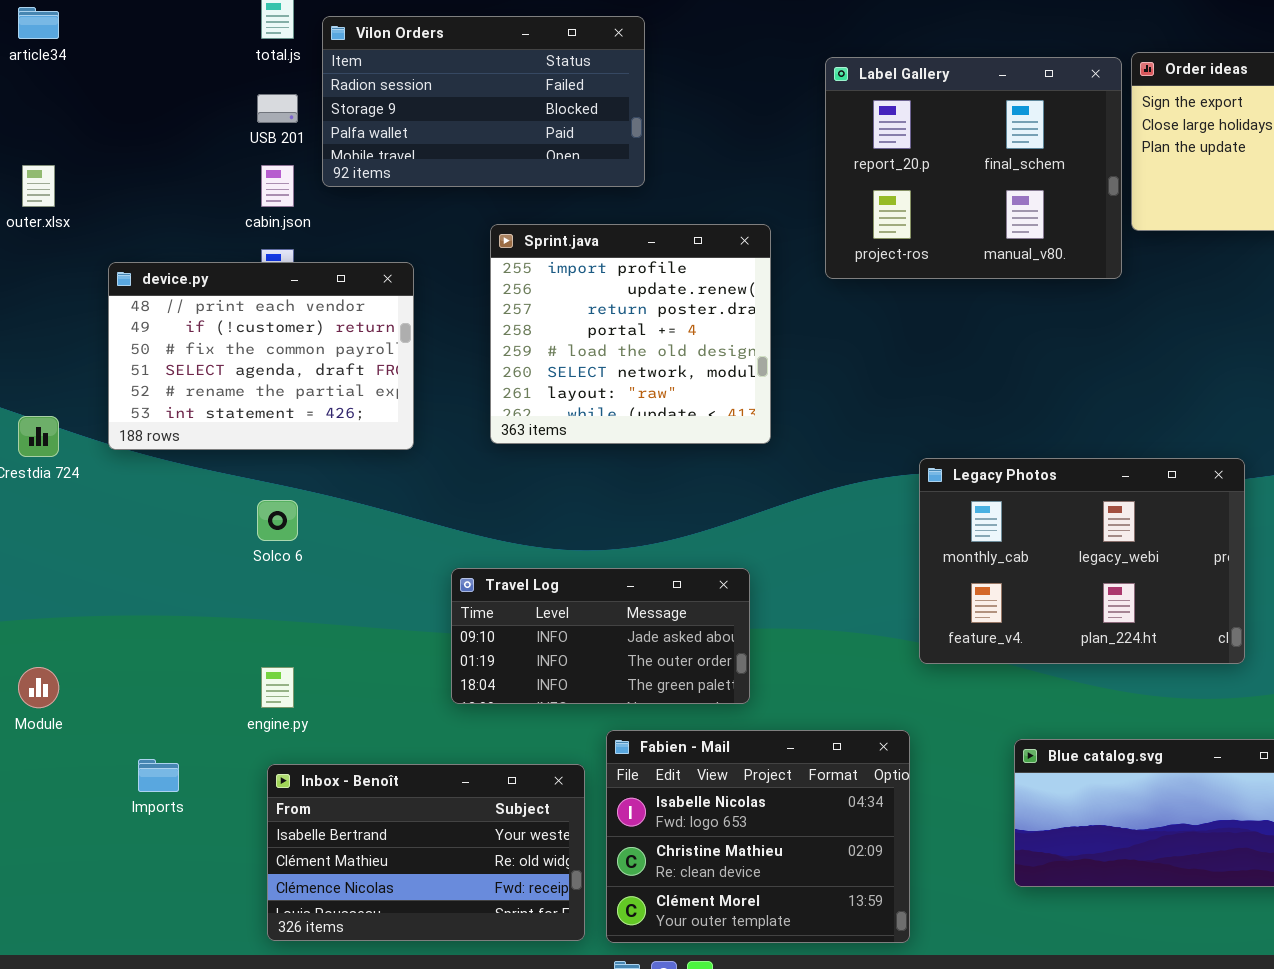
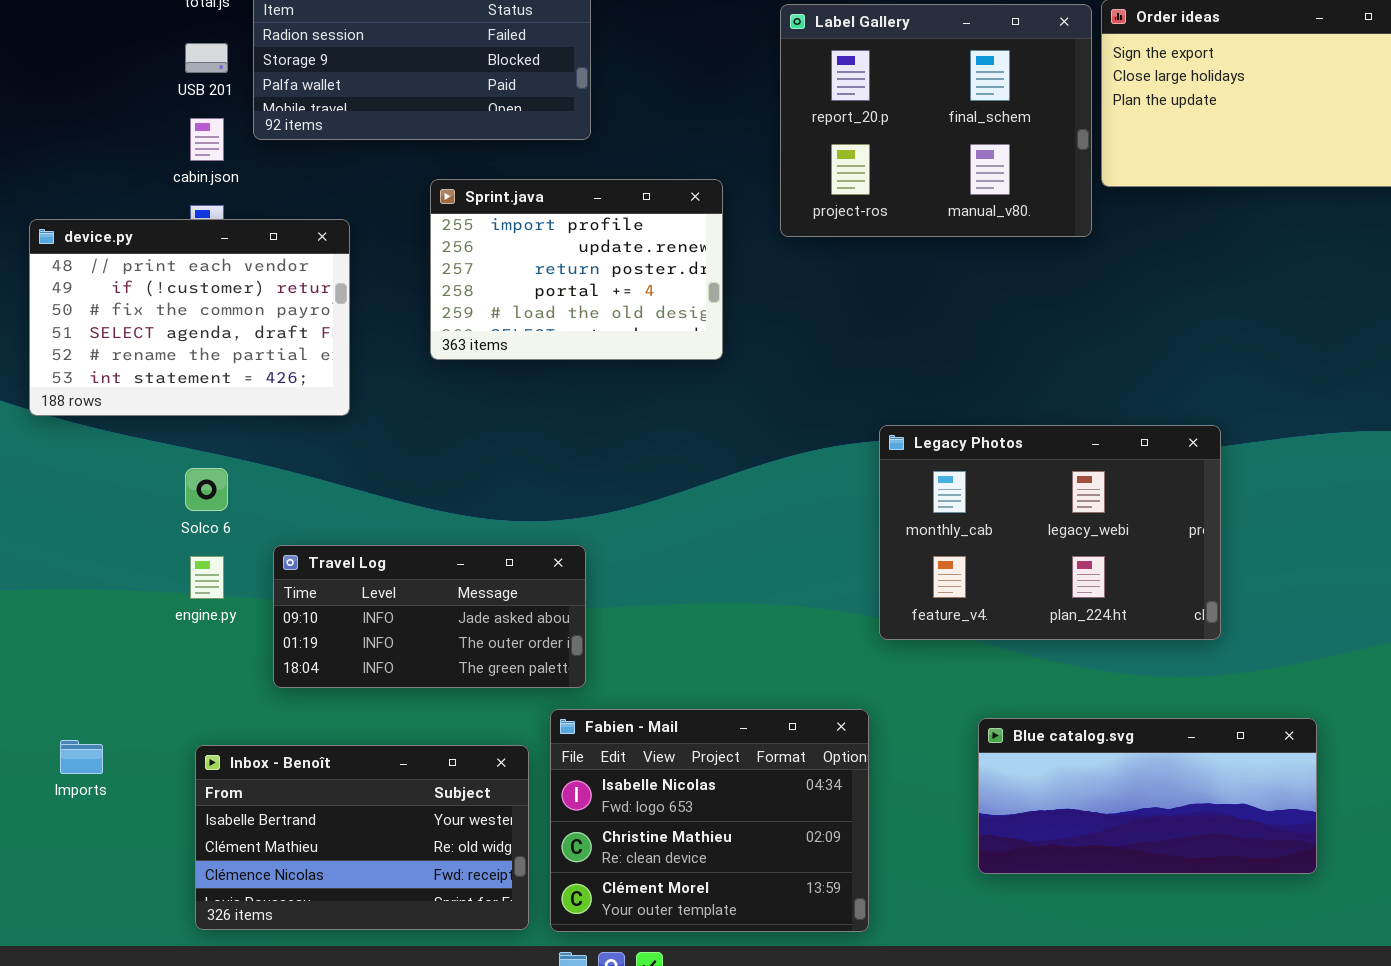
Sprint.java: [490,224,771,444] -> [430,179,723,360], resized
Travel Log: [451,568,750,704] -> [273,545,586,688], moved
engine.py: [261,667,294,708] -> [190,556,224,599], moved

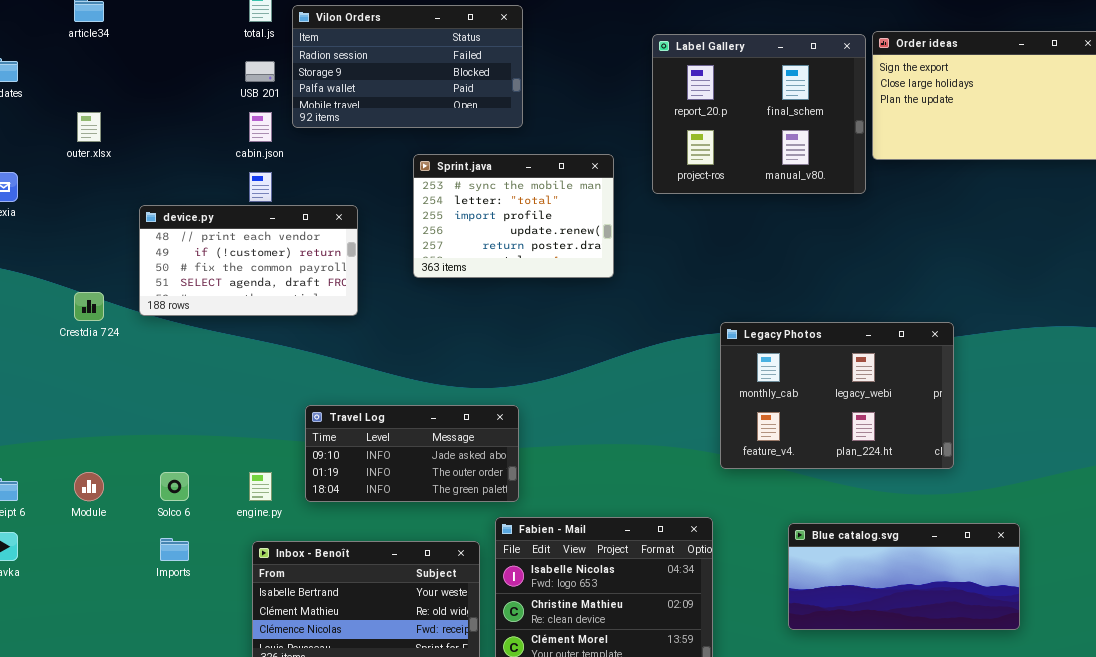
Sprint.java: [430,179,723,360] -> [413,154,614,278], scrolled up 2 rows
device.py: [29,219,350,416] -> [139,205,358,316], resized
Solco 6: [185,468,228,511] -> [160,472,189,501], moved
engine.py: [190,556,224,599] -> [249,472,272,501], moved

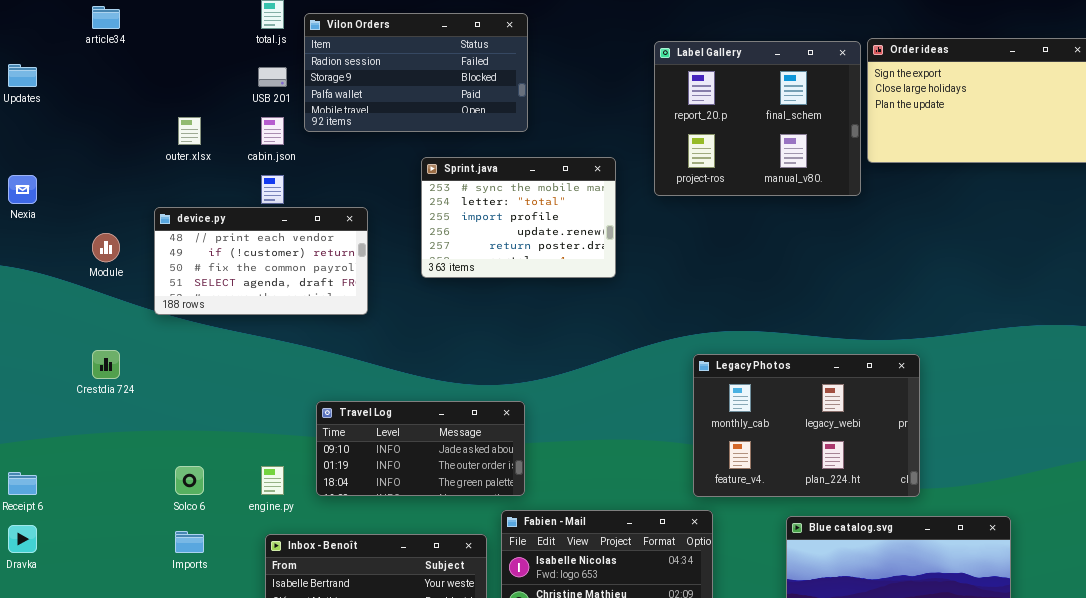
outer.xlsx: [77,112,101,142] -> [178,117,201,145], moved
Crestdia 724: [74,292,104,321] -> [92,350,120,379], moved
Legacy Photos: [720,322,954,469] -> [693,354,920,497], moved
Module: [74,472,104,501] -> [92,233,120,262], moved

